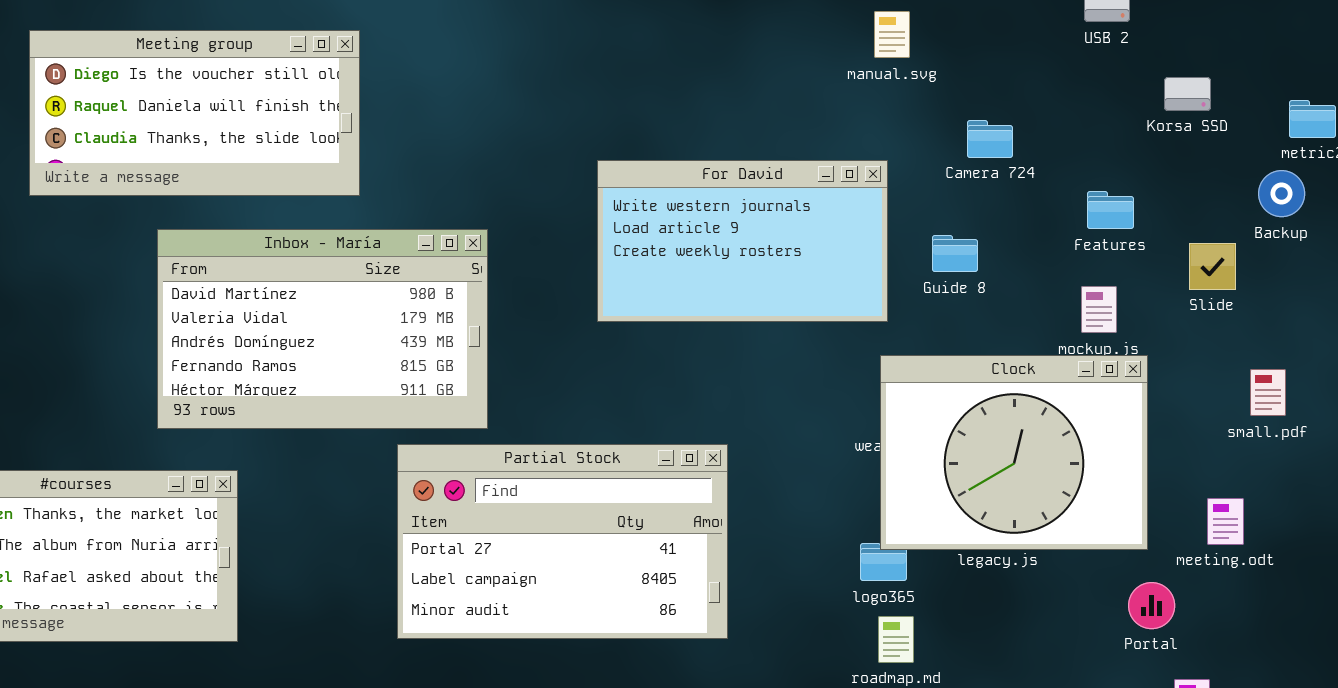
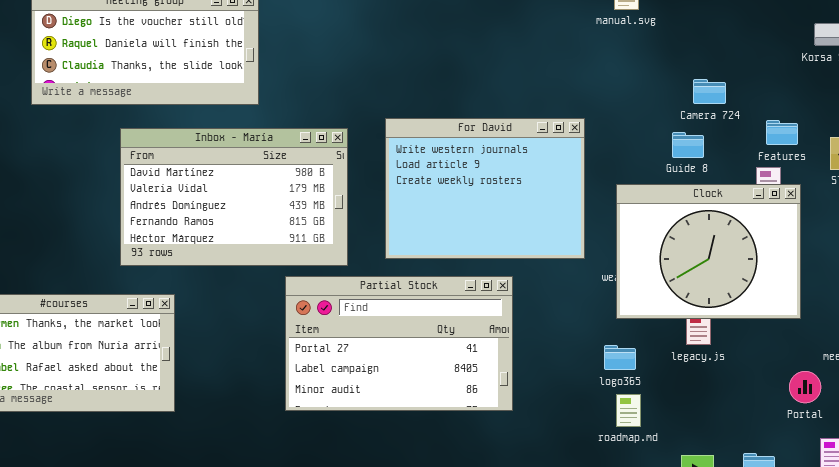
Camera 724: [967,120,1013,158] -> [693,79,726,104], moved
For David: [597,160,888,322] -> [385,118,585,259], moved, resized
Features: [1087,191,1134,229] -> [766,120,798,145], moved
Guide 8: [932,235,978,272] -> [672,132,704,158], moved
Clock: [880,355,1148,550] -> [616,184,801,319], moved

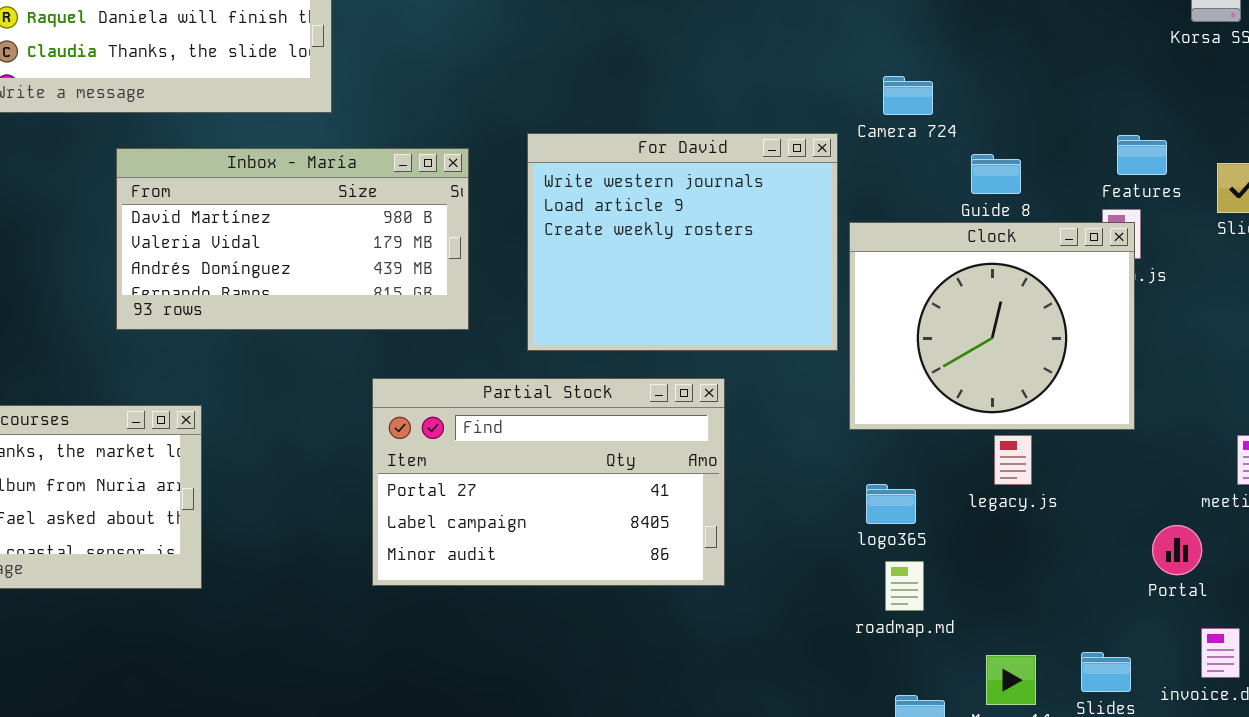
Camera 724: [693,79,726,104] -> [883,76,933,115], moved
Inbox - María: [120,128,348,266] -> [116,148,469,330], resized
Clock: [616,184,801,319] -> [849,222,1135,430], moved

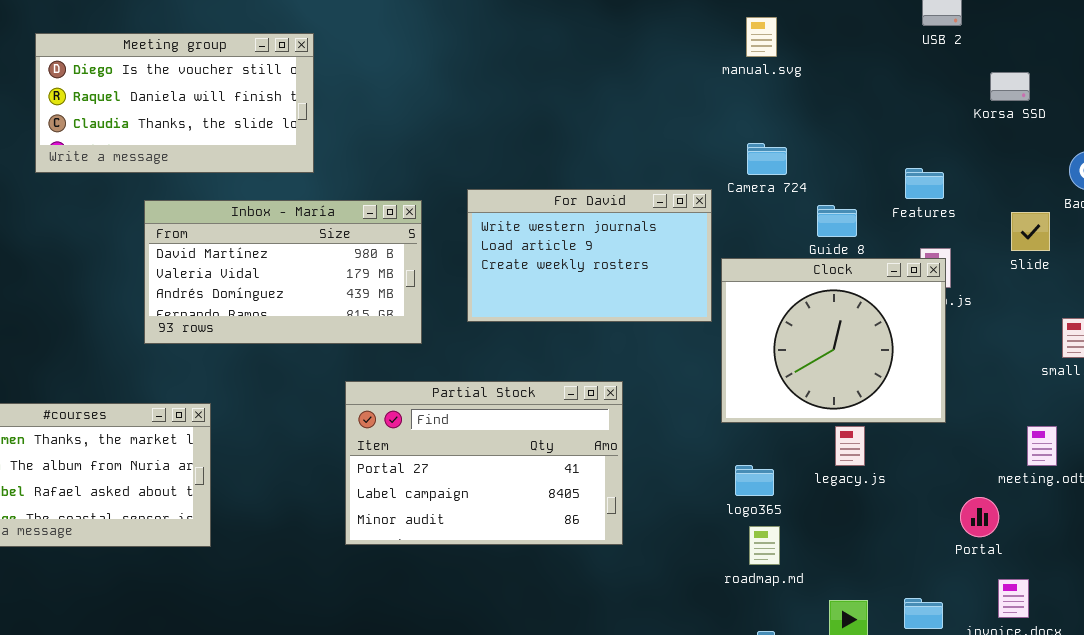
For David: [527,133,838,351] -> [467,189,712,322], resized
Features: [1117,135,1167,175] -> [905,168,944,199], moved

